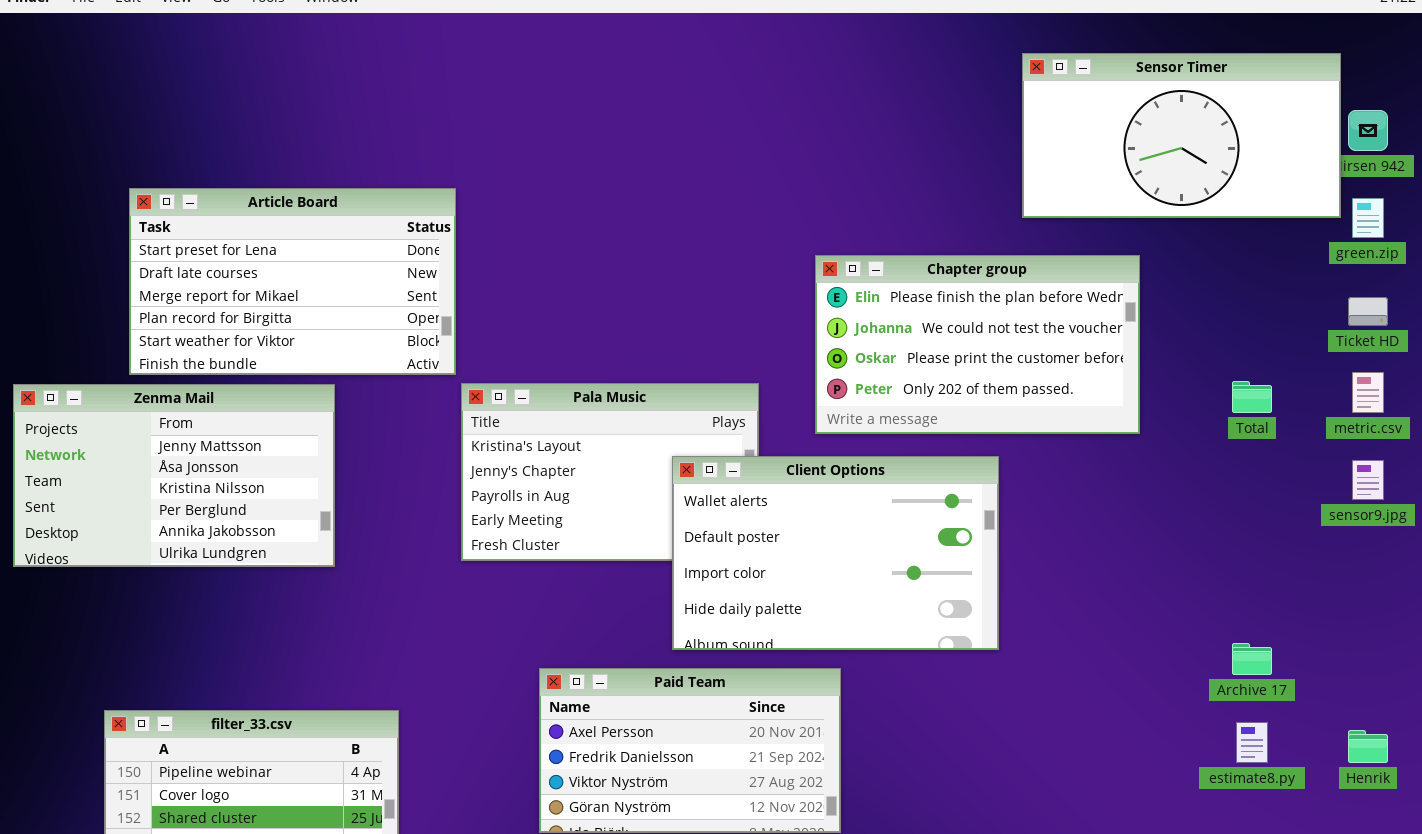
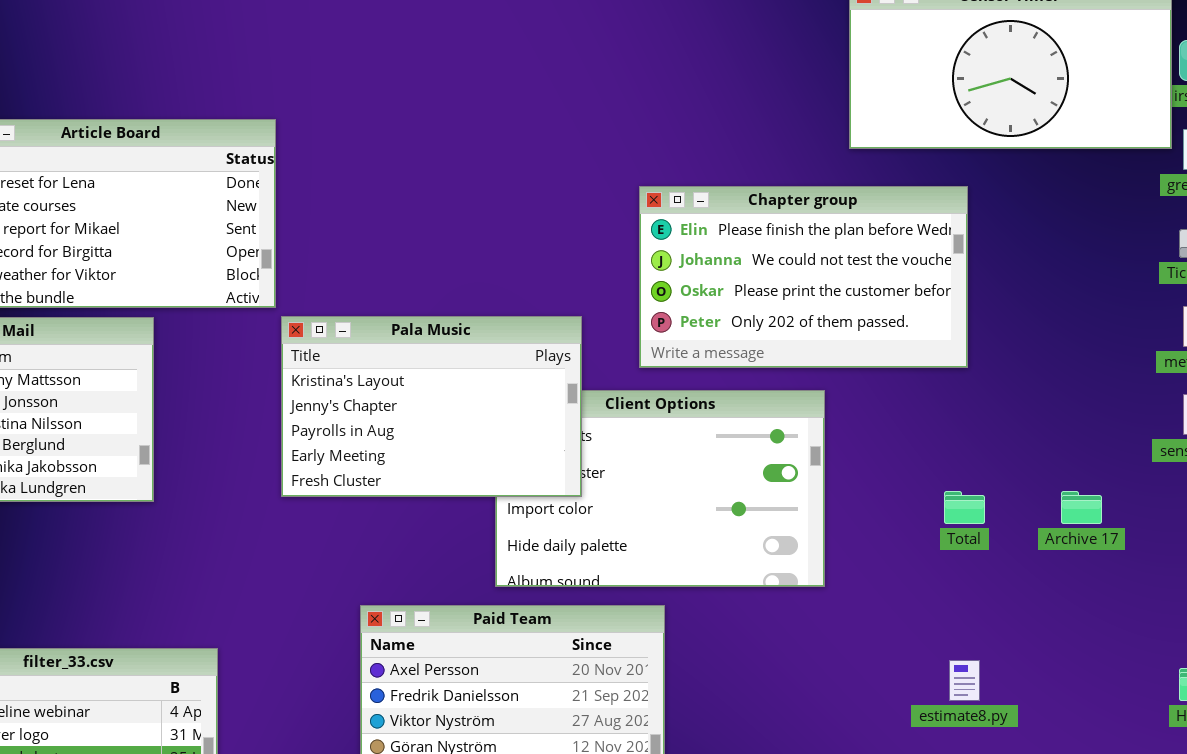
Total: [1232,381,1272,413] -> [944,491,985,524], moved
Pala Music: [461,383,759,561] -> [281,316,582,497], raised
Archive 17: [1232,643,1272,675] -> [1061,491,1102,524], moved
estimate8.py: [1236,722,1268,763] -> [949,660,980,701], moved

